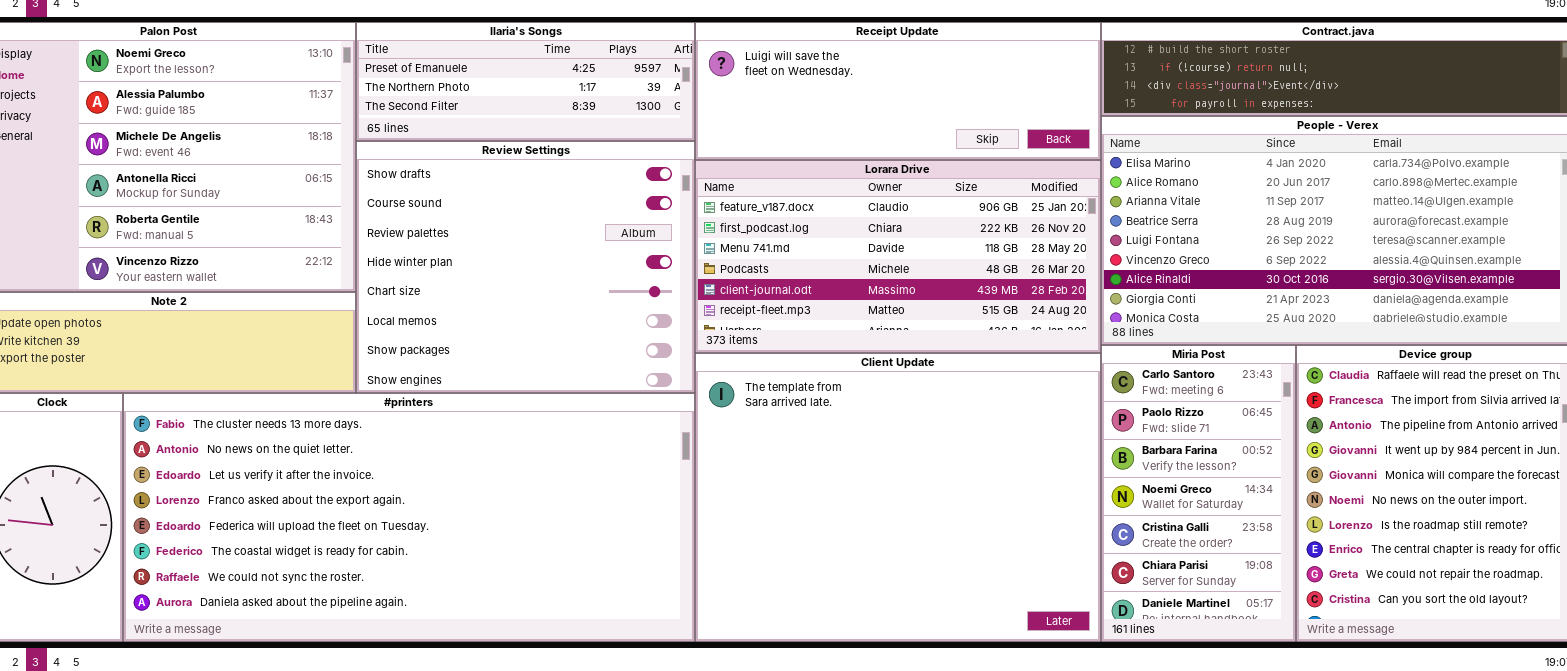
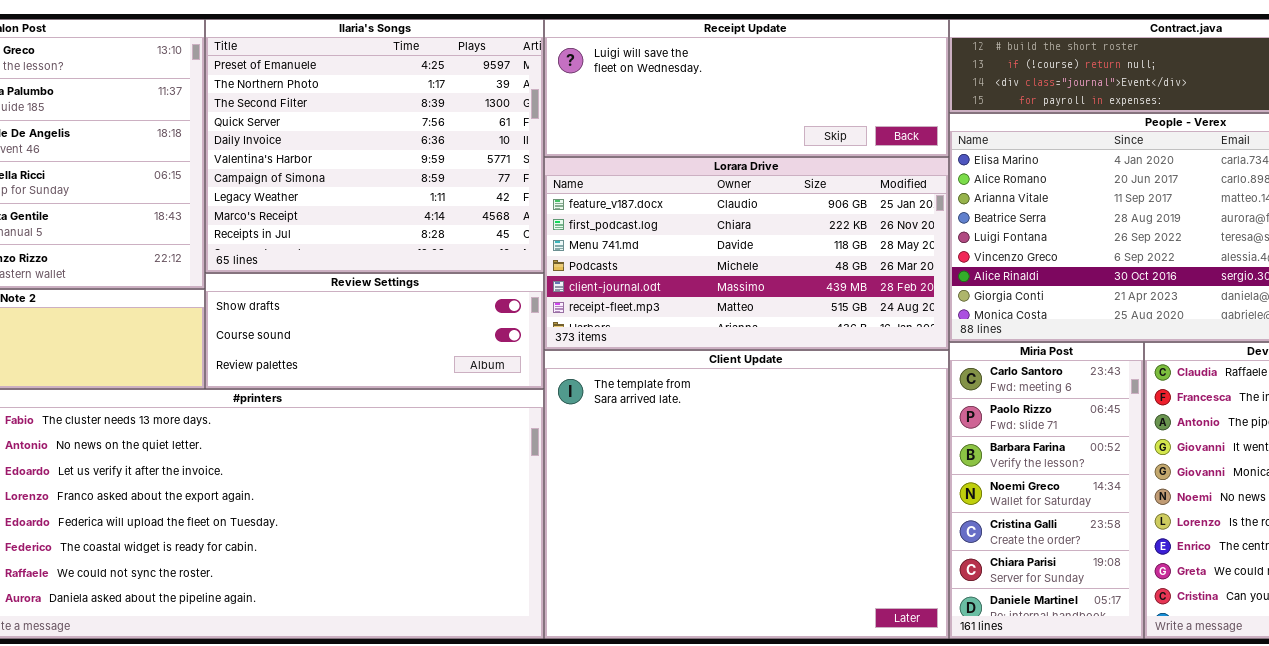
Ilaria's Songs: [356,22,695,141] -> [205,19,544,273], resized
Review Settings: [356,141,695,393] -> [205,273,544,389], resized

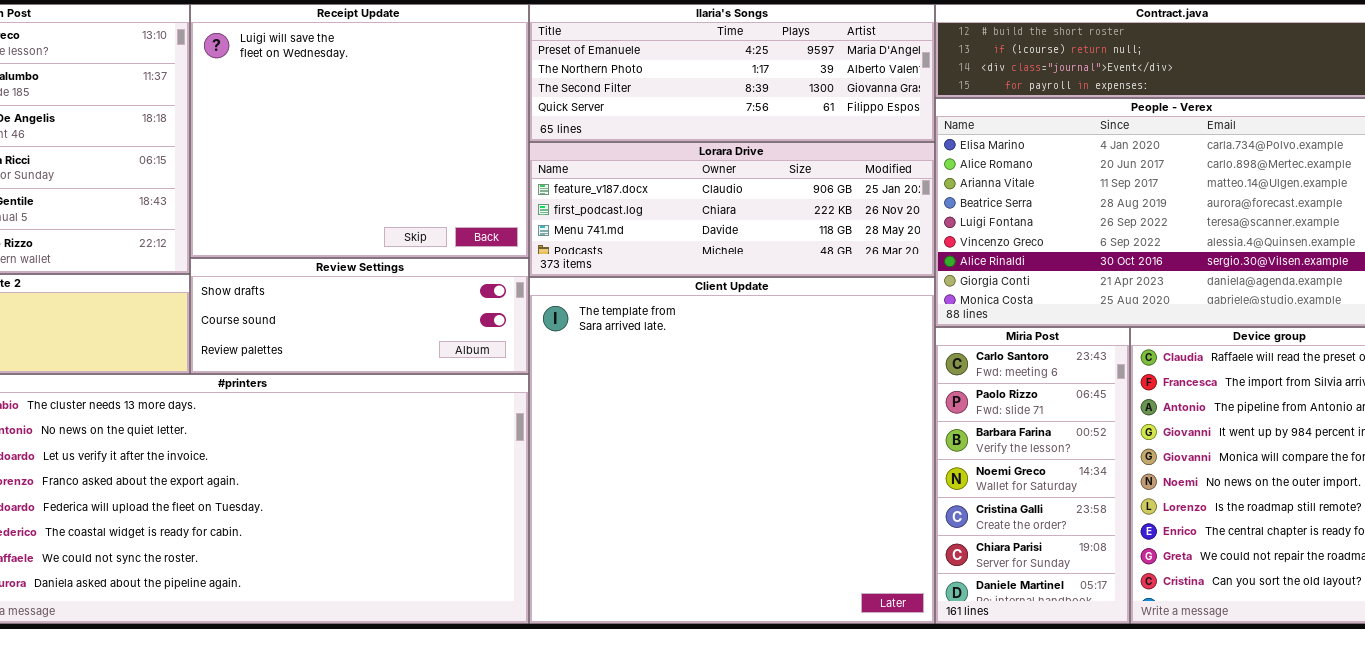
Ilaria's Songs: [205,19,544,273] -> [529,4,935,142], moved, resized
Receipt Update: [544,19,949,157] -> [190,4,529,258], moved, resized
Lorara Drive: [544,157,949,350] -> [529,142,935,277], resized
Client Update: [544,350,949,639] -> [529,277,935,624], resized

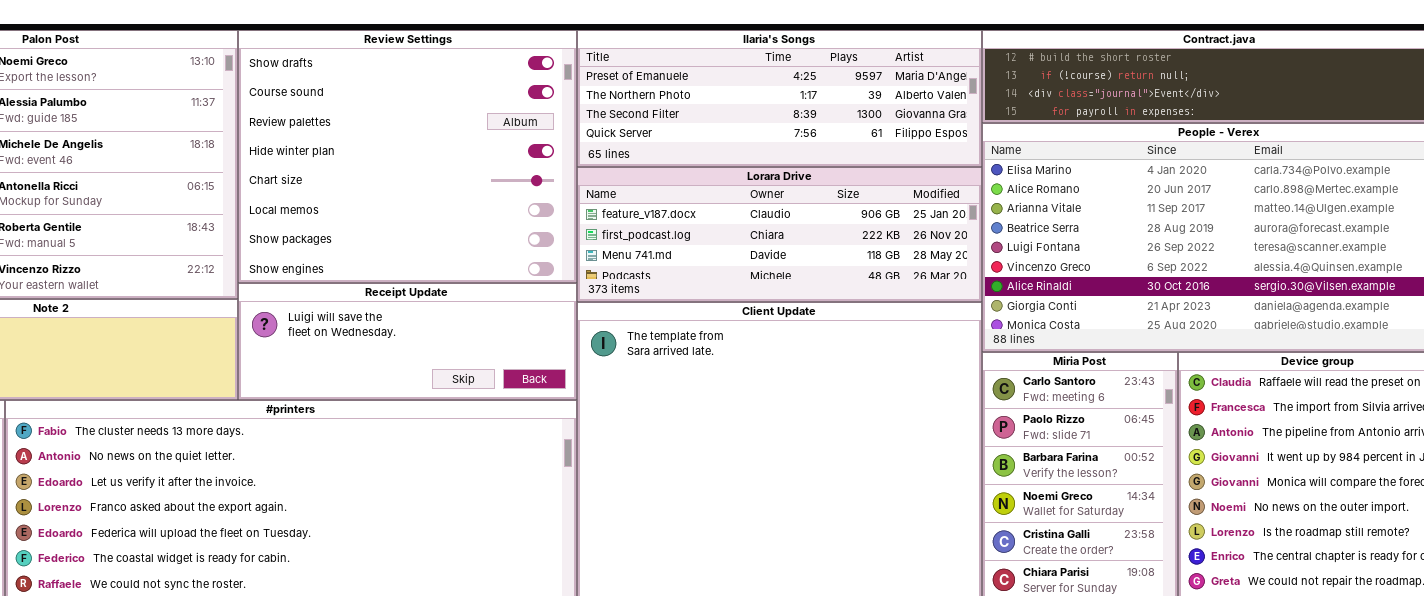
Receipt Update: [190,4,529,258] -> [238,283,577,400], moved, resized
Review Settings: [190,258,529,374] -> [238,30,577,283], moved, resized

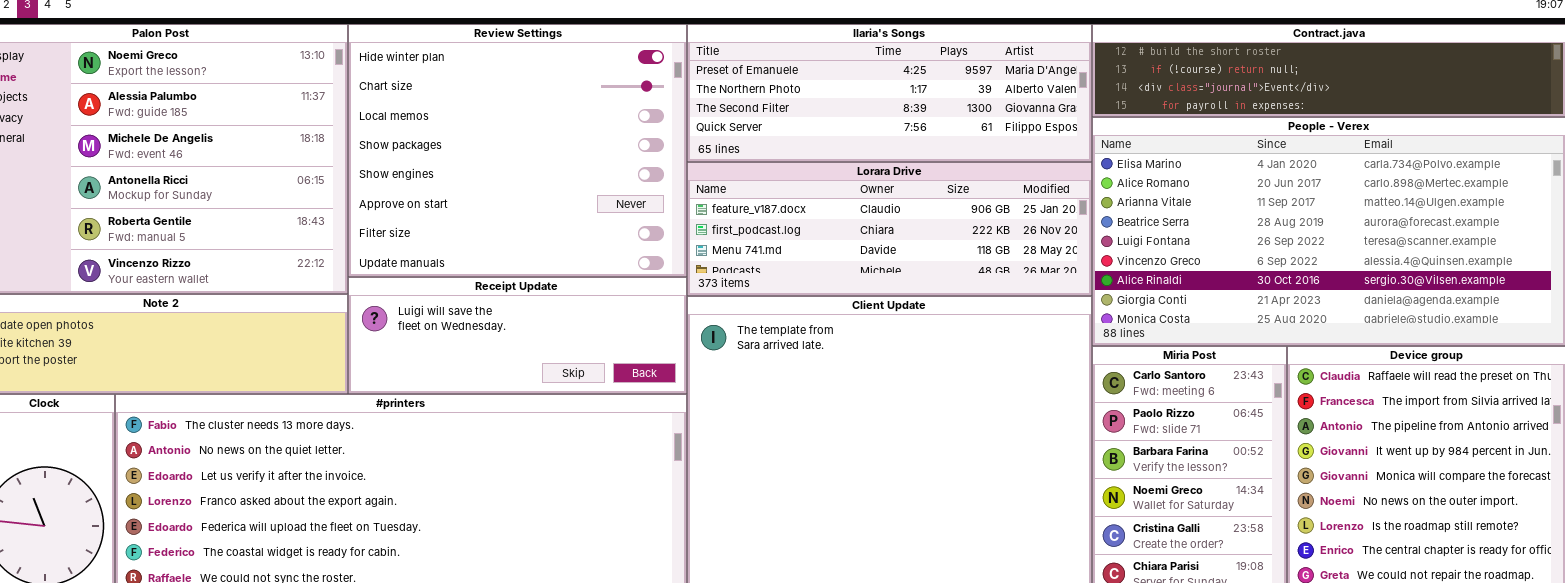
Review Settings: [238,30,577,283] -> [348,24,687,277], scrolled down 3 rows

